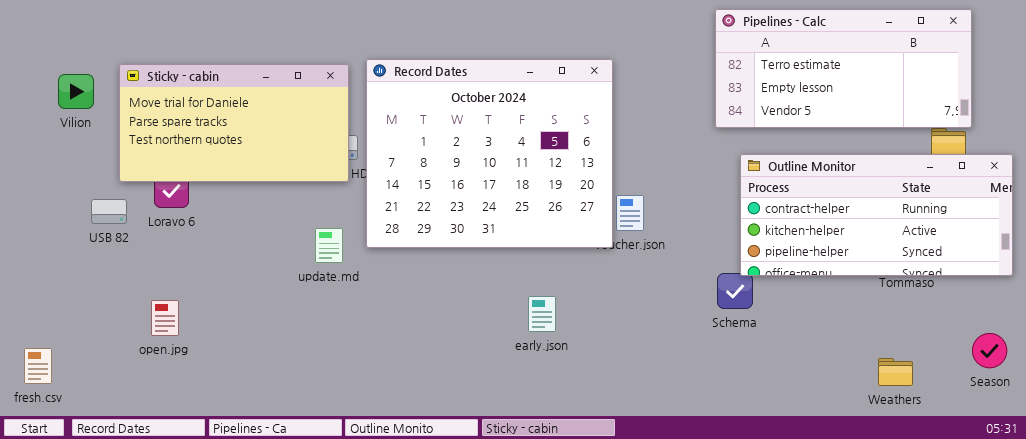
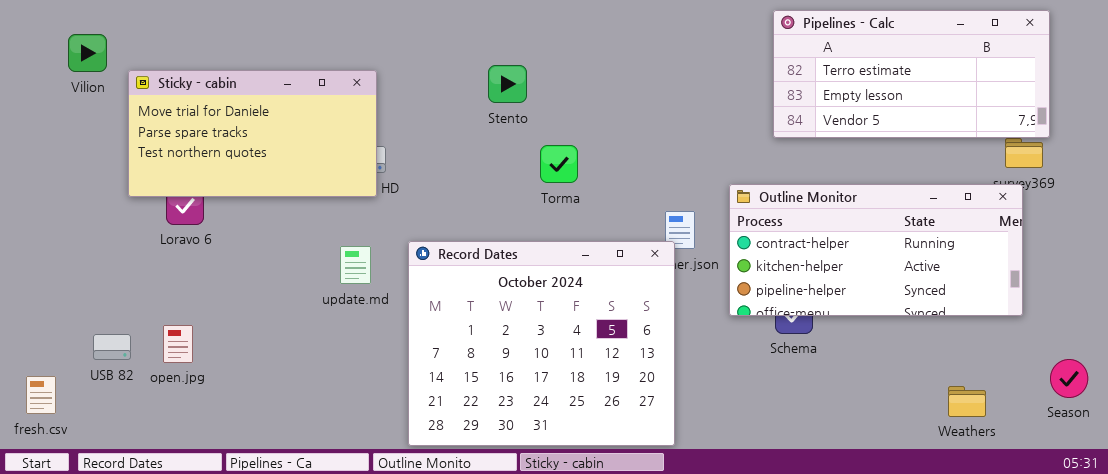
Record Dates: [366,59,613,248] -> [408,241,675,446], moved
Vilion: [58,74,94,109] -> [68,34,107,72], moved
Outline Monitor: [740,154,1013,276] -> [729,184,1023,316], moved
USB 82: [91,199,127,224] -> [93,334,131,360], moved

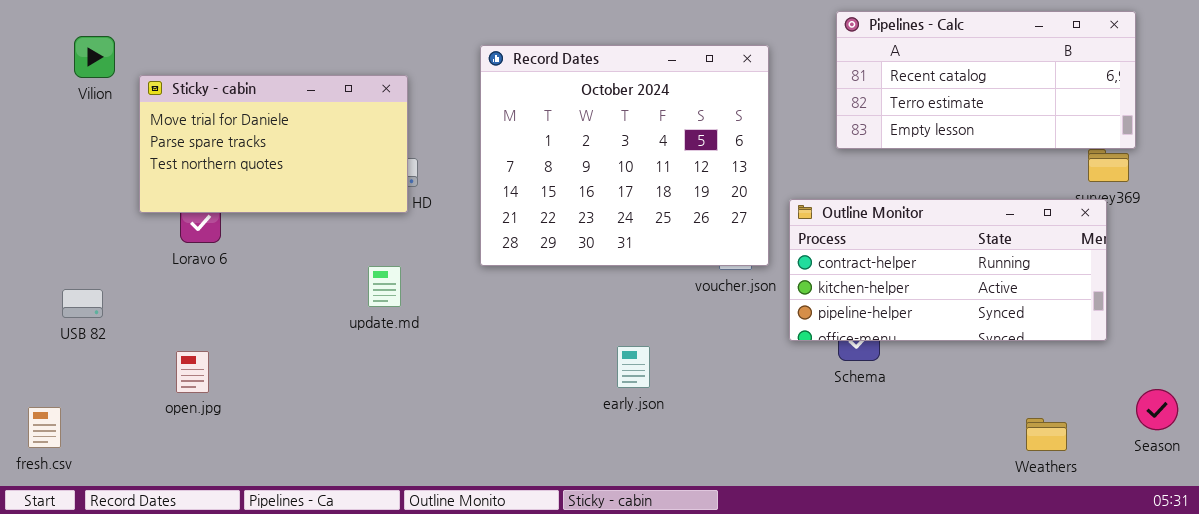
Pipelines - Calc: [773,10,1050,138] -> [836,11,1136,149], scrolled up 1 row
Record Dates: [408,241,675,446] -> [480,45,769,266], moved
USB 82: [93,334,131,360] -> [62,289,103,318], moved

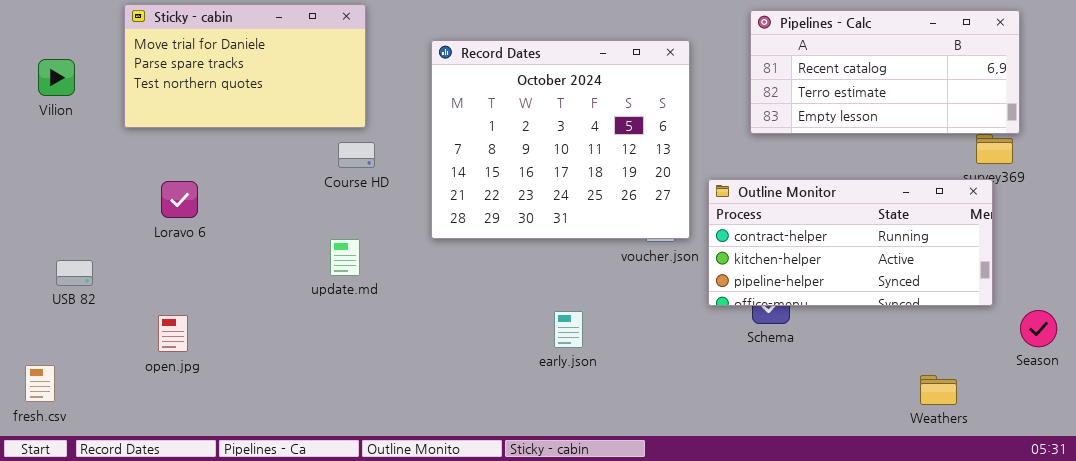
Vilion: [74,36,115,78] -> [38,59,75,96], moved
Sticky - cabin: [139,75,408,213] -> [124,4,366,128], moved
Season: [1136,389,1178,430] -> [1020,310,1057,347], moved

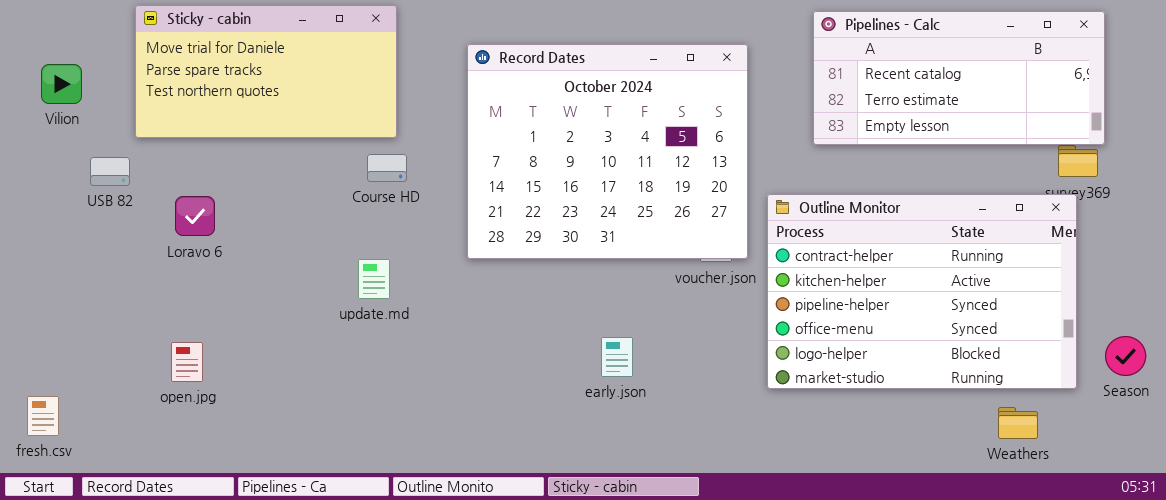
Outline Monitor: [708,179,993,306] -> [767,194,1077,389], resized
USB 82: [56,260,93,286] -> [90,157,130,186], moved

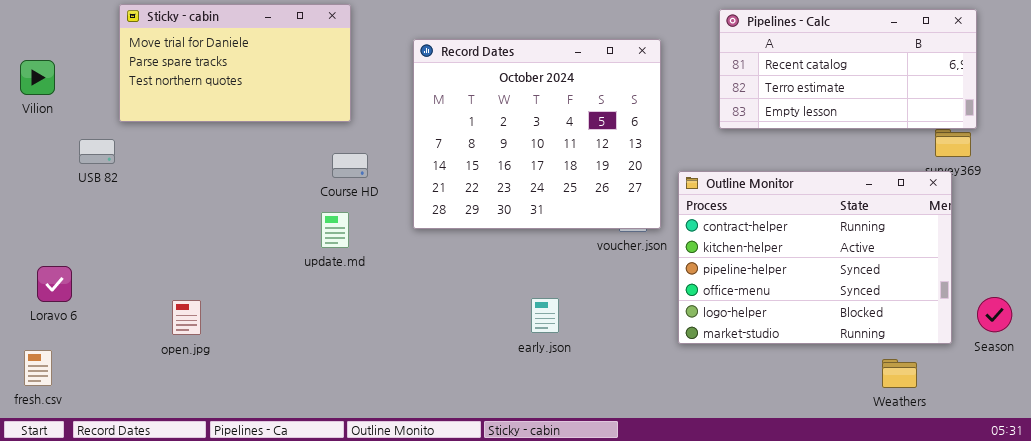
Vilion: [41,64,82,104] -> [20,60,55,95], moved
Course HD: [367,154,407,182] -> [332,153,368,178], moved
Loravo 6: [175,196,215,236] -> [37,266,72,302], moved
update.md: [358,259,390,299] -> [321,212,349,248], moved
open.jpg: [171,342,203,382] -> [172,300,201,335], moved

